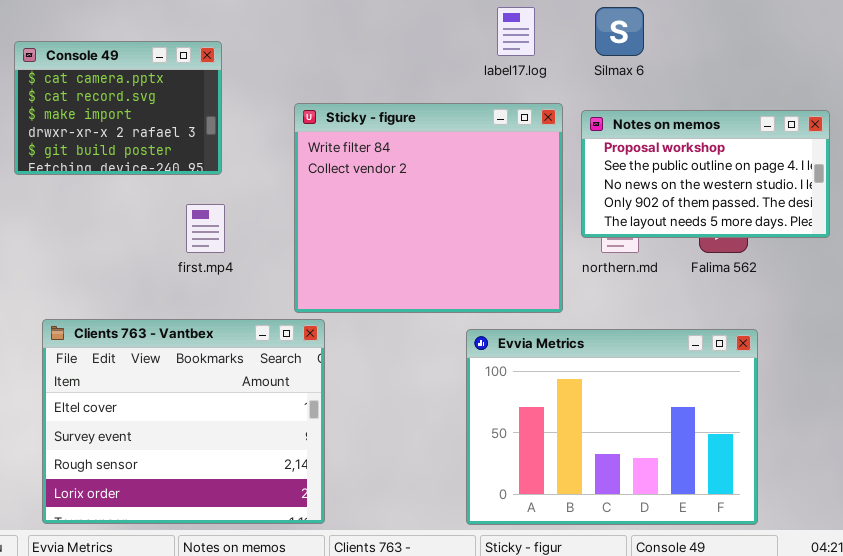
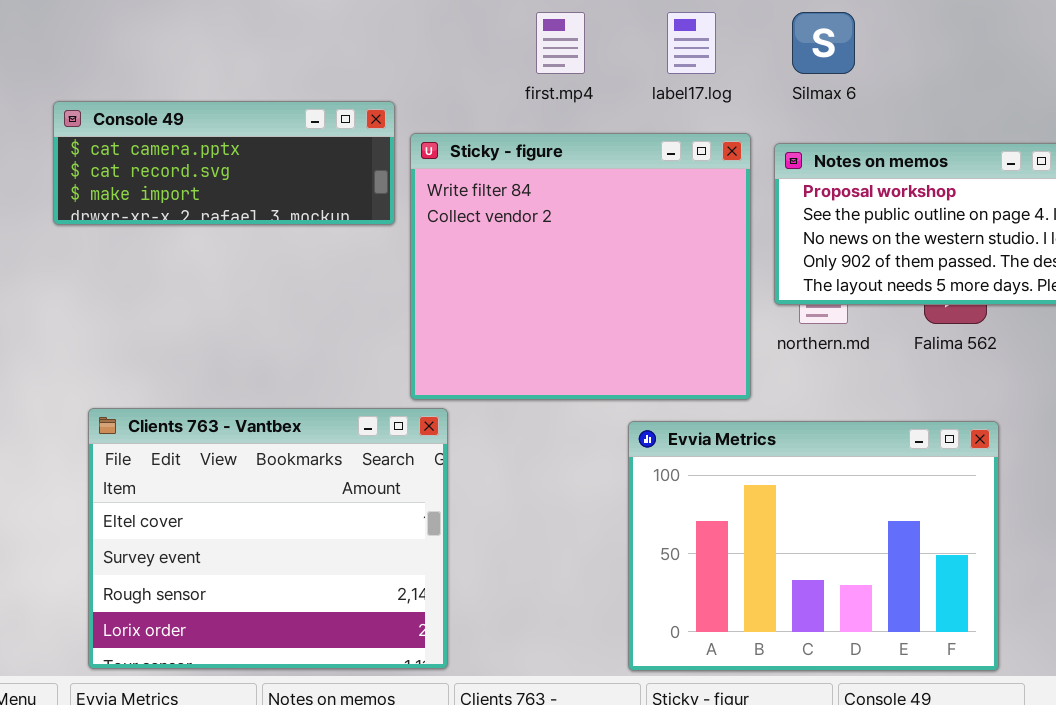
Console 49: [14,41,222,175] -> [53,101,395,225], resized
first.mp4: [186,204,225,253] -> [536,12,585,74], moved

